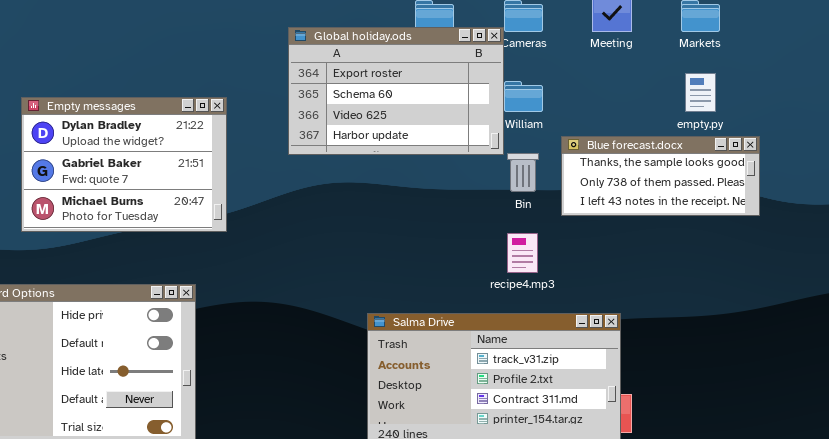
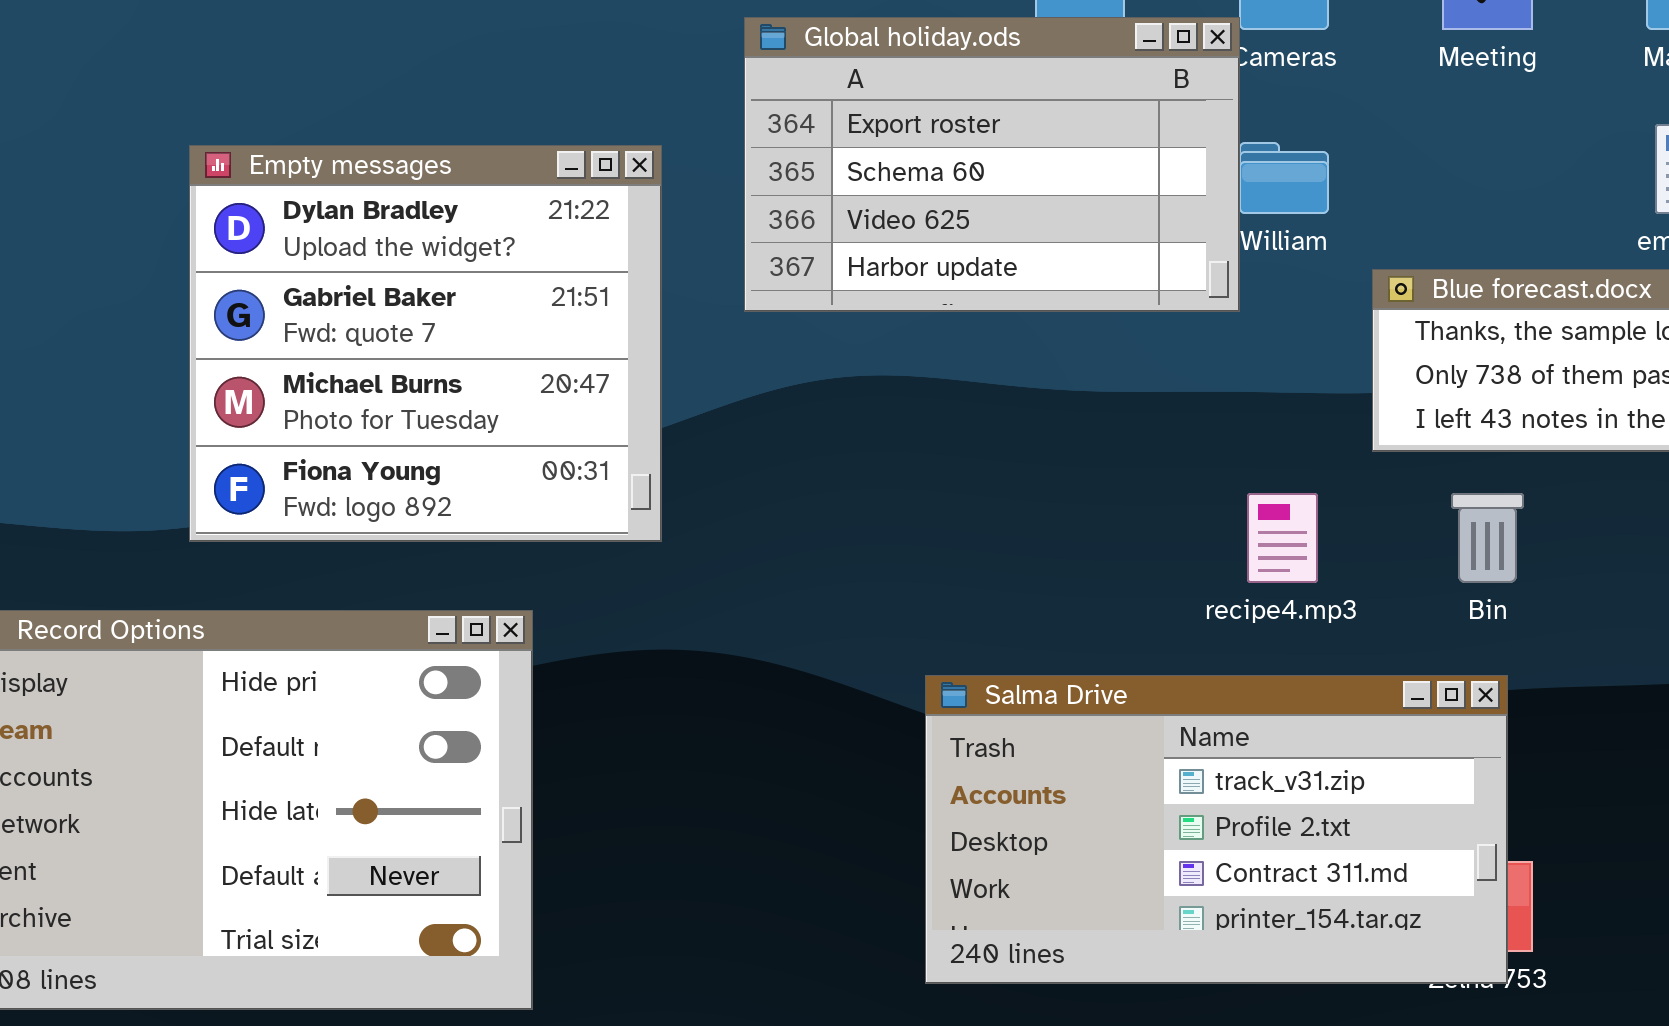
Empty messages: [21,97,227,232] -> [189,145,662,542], moved, resized
Bin: [507,153,539,192] -> [1451,493,1524,583], moved

